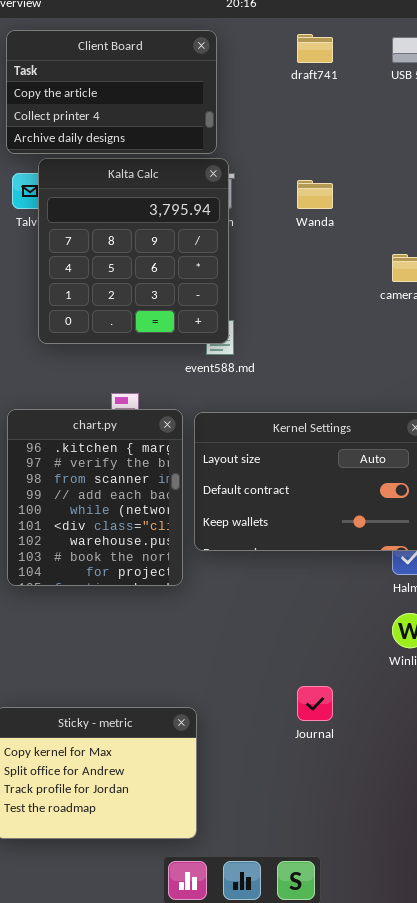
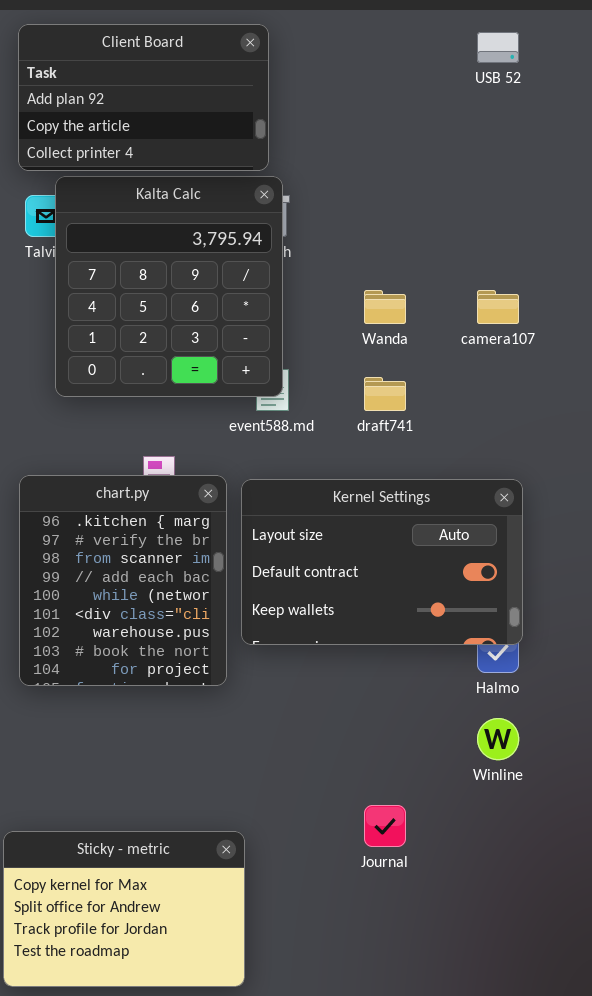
Client Board: [6,30,217,154] -> [18,24,269,171], scrolled up 1 row
draft741: [297,34,333,63] -> [364,377,406,411], moved
Wanda: [297,180,333,209] -> [364,290,406,324], moved

